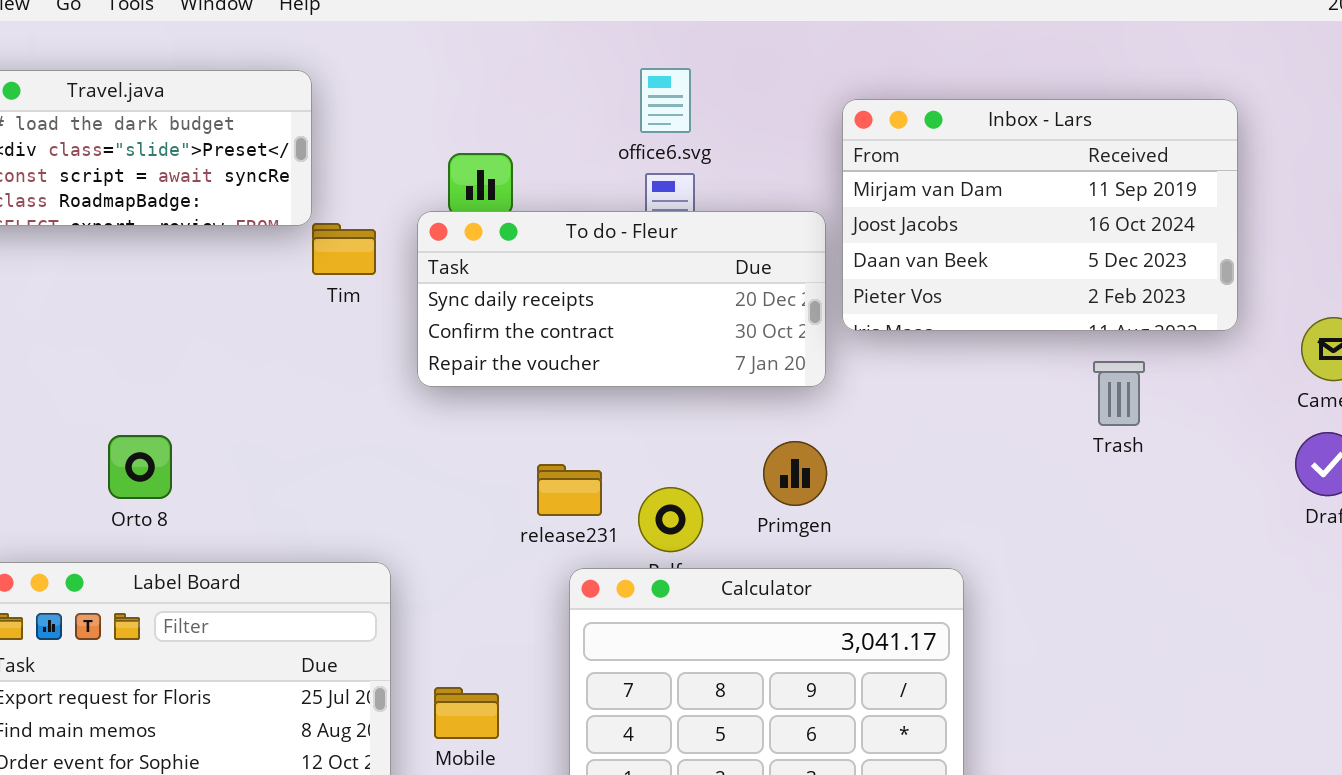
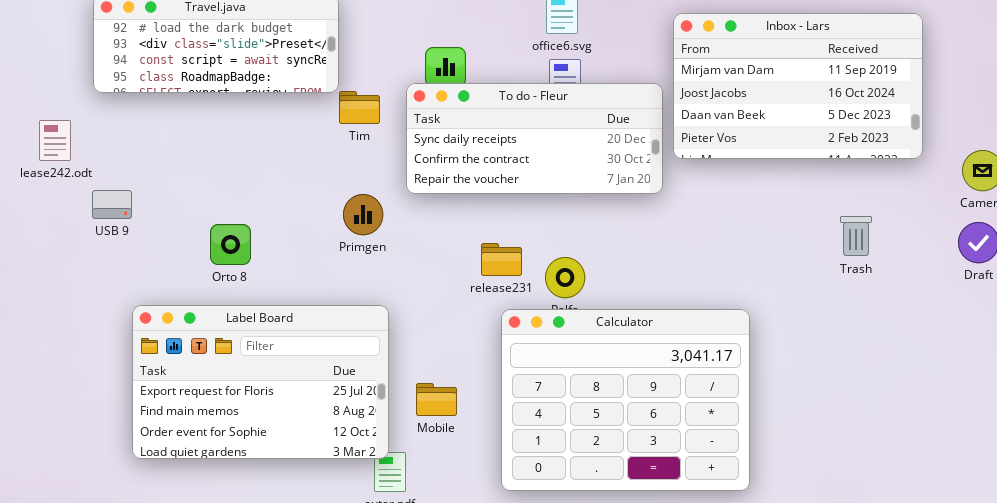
Trash: [1093,361,1145,426] -> [840,216,872,256], moved
Primgen: [763,441,827,506] -> [343,194,383,235], moved

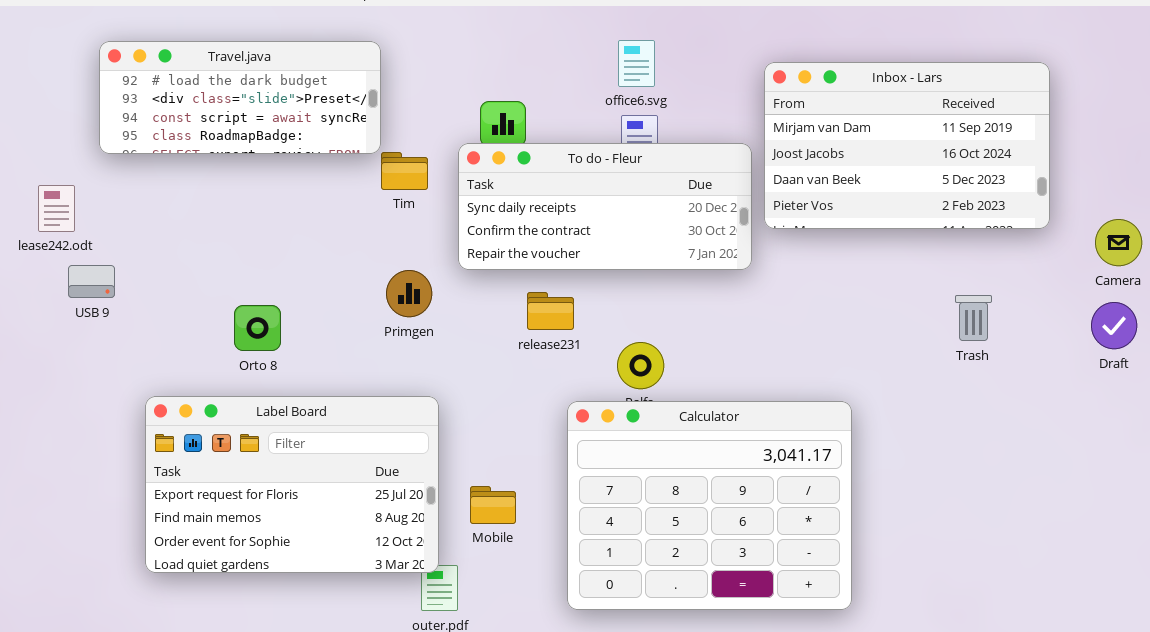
USB 9: [92,190,132,219] -> [68,265,115,298], moved
release231: [481,243,522,276] -> [527,292,574,330], moved

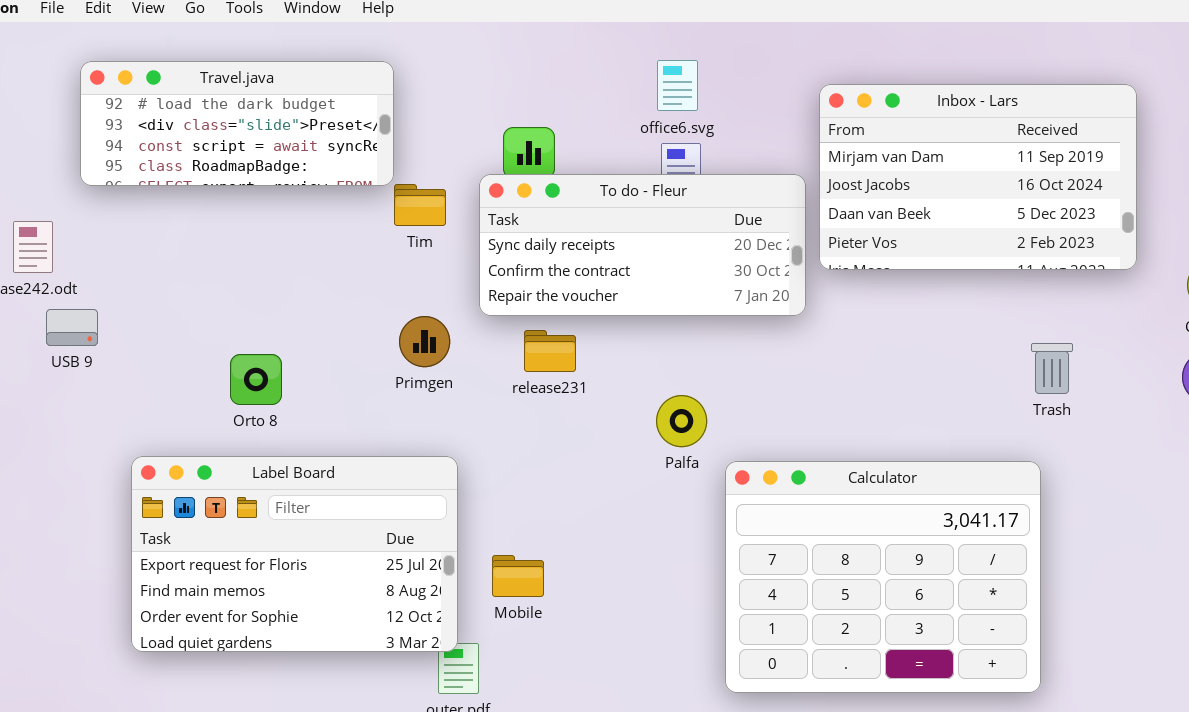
release231: [527,292,574,330] -> [524,330,576,372], moved
Calculator: [567,401,852,610] -> [725,461,1041,693], moved

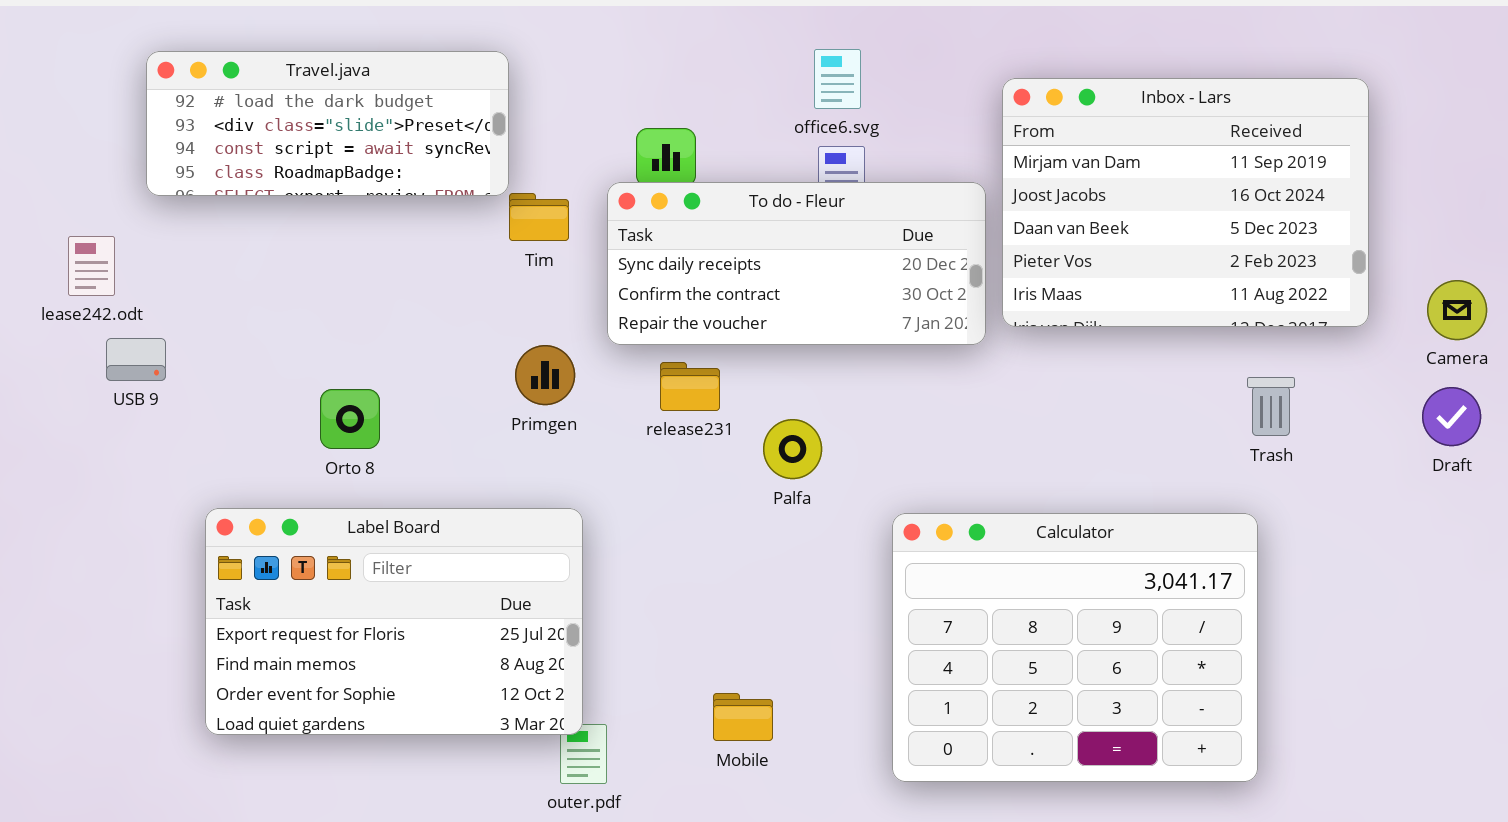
Inbox - Lars: [819,84,1137,270] -> [1002,78,1369,327], resized
Palfa: [656,395,707,447] -> [763,419,822,479], moved
Mobile: [492,555,544,597] -> [713,693,773,741], moved

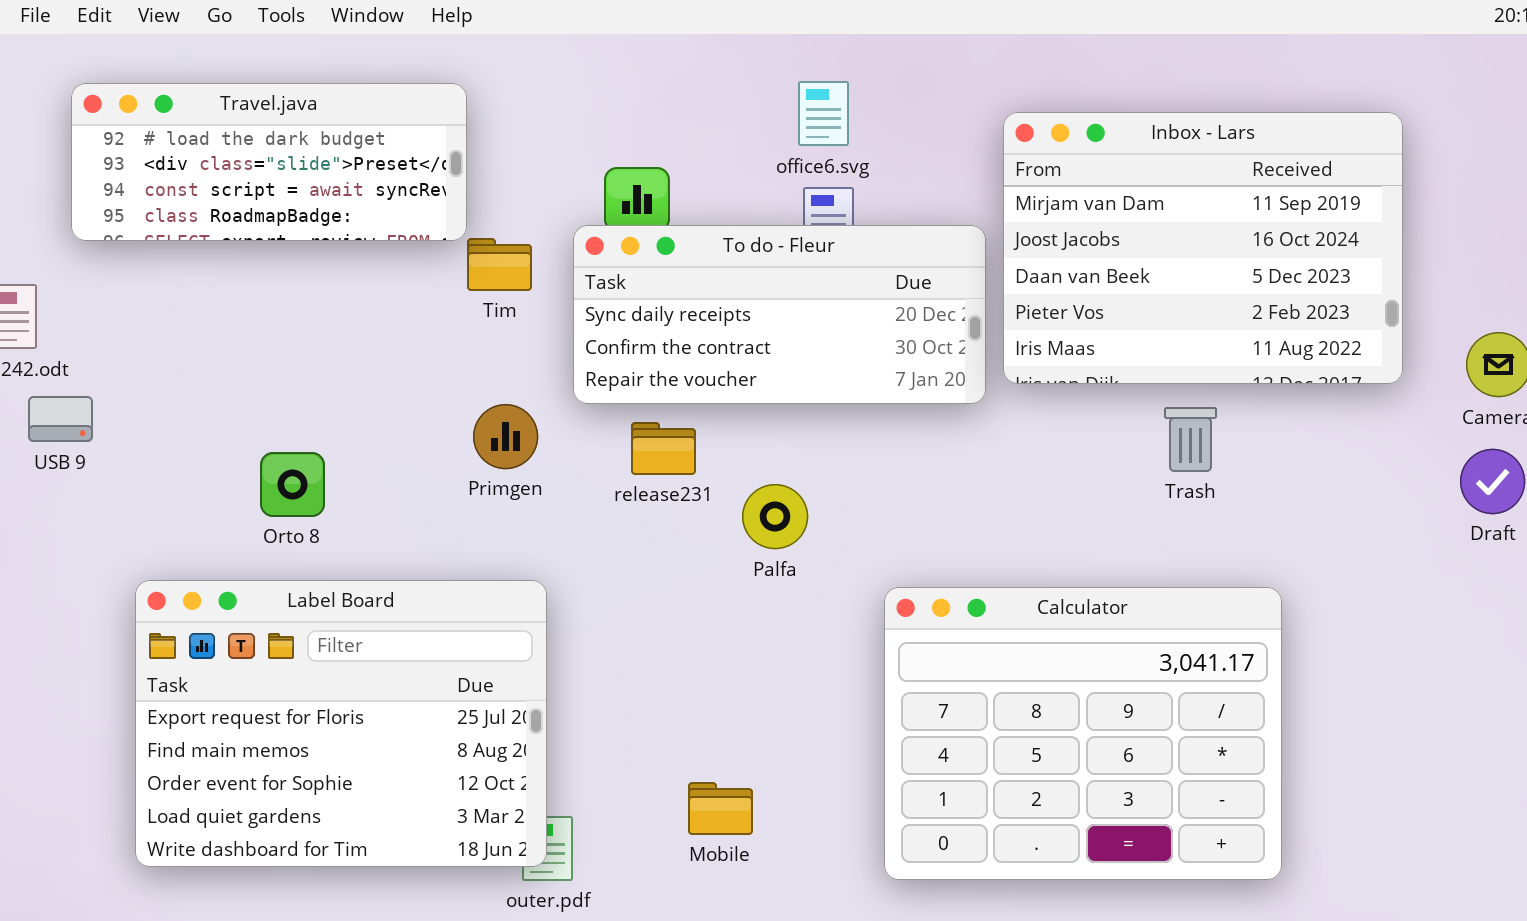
Trash: [1247,377,1295,436] -> [1164,407,1217,472], moved
Label Board: [205,508,583,735] -> [135,580,547,867], resized

